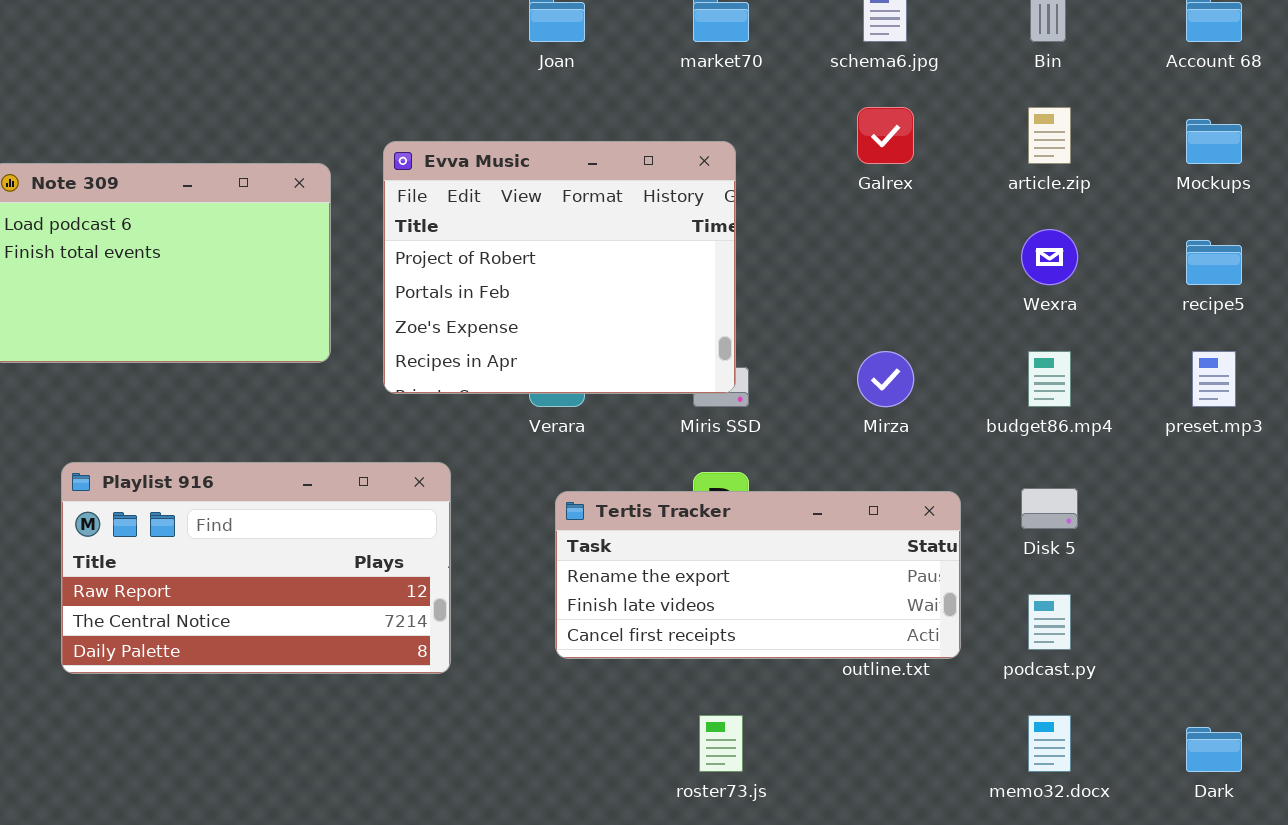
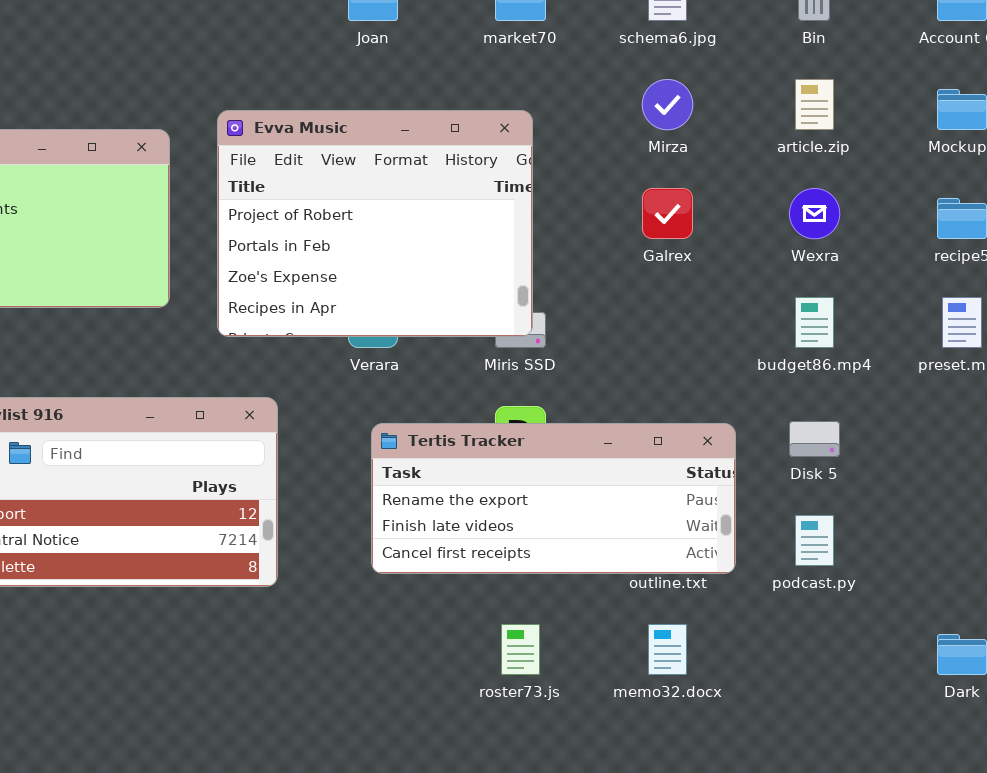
Galrex: [857,107,914,164] -> [642,188,693,239], moved
Mirza: [857,351,914,407] -> [642,79,693,130], moved
memo32.docx: [1028,715,1071,772] -> [648,624,687,675], moved

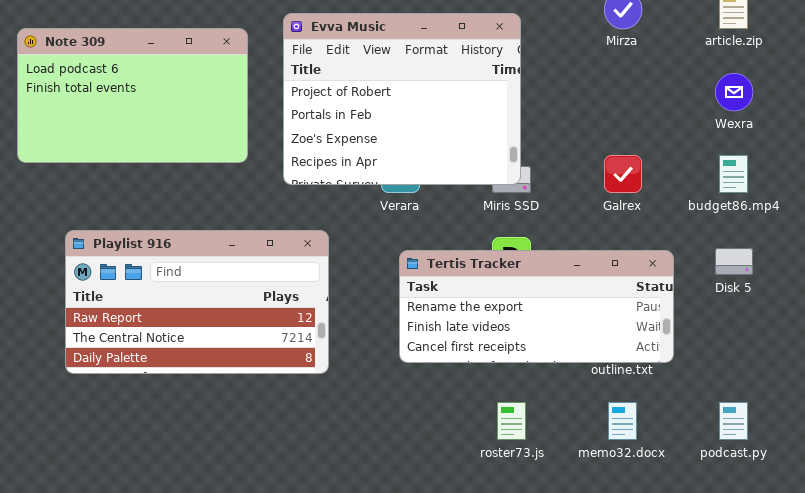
Galrex: [642,188,693,239] -> [604,155,642,193], moved
podcast.py: [795,515,834,566] -> [719,402,748,440], moved

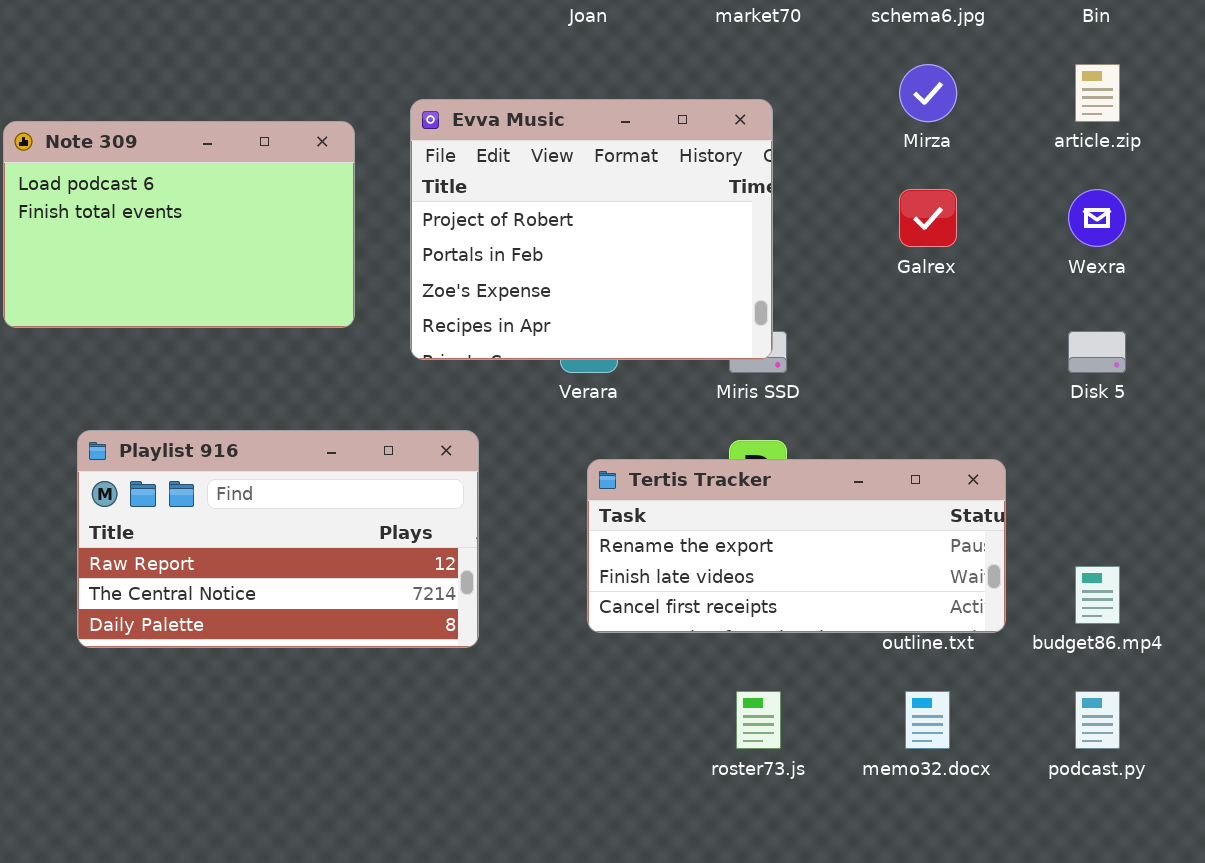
Galrex: [604,155,642,193] -> [899,189,957,247], moved
budget86.mp4: [719,155,748,193] -> [1075,566,1120,624], moved
Disk 5: [715,248,753,275] -> [1068,331,1126,373], moved

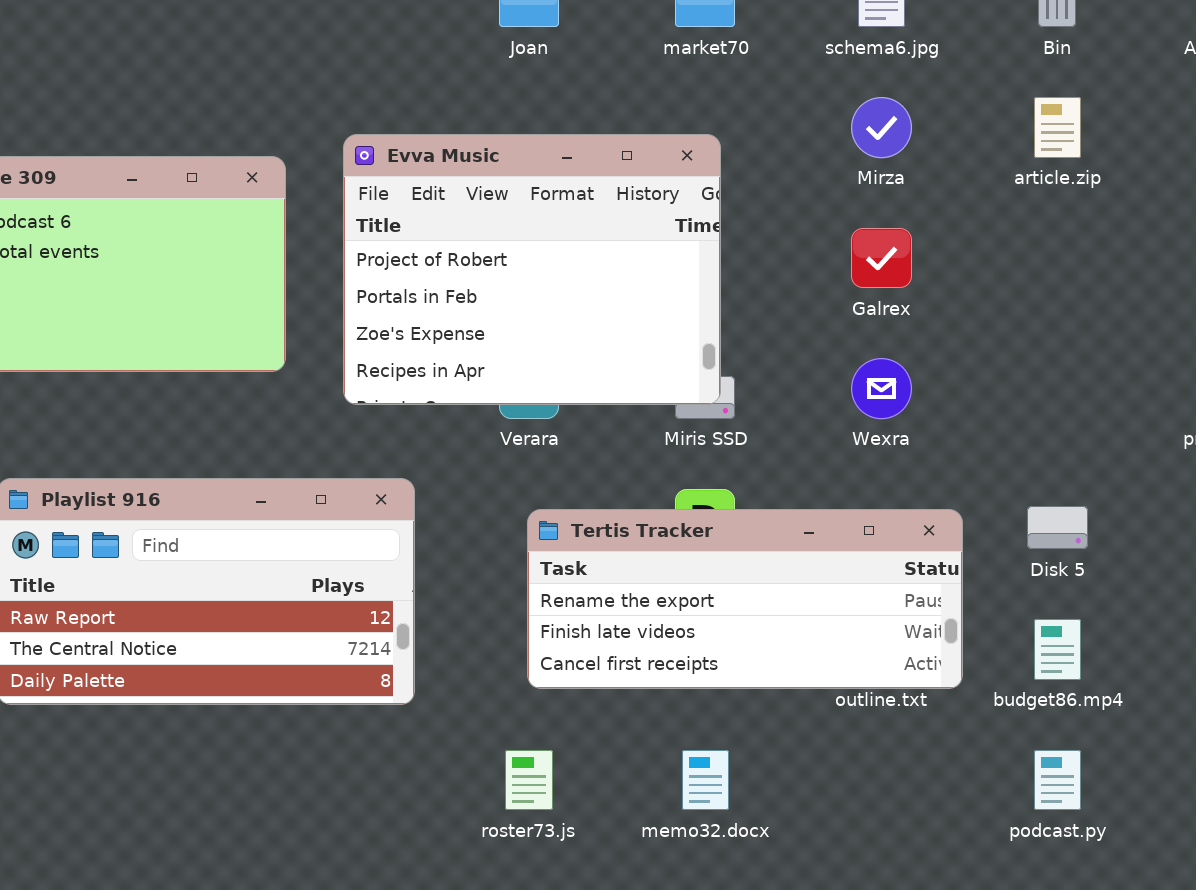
Wexra: [1068,189,1126,247] -> [851,358,912,419], moved
Disk 5: [1068,331,1126,373] -> [1027,506,1088,549], moved
roster73.js: [736,691,781,749] -> [505,750,553,810], moved
memo32.docx: [905,691,950,749] -> [682,750,729,810], moved

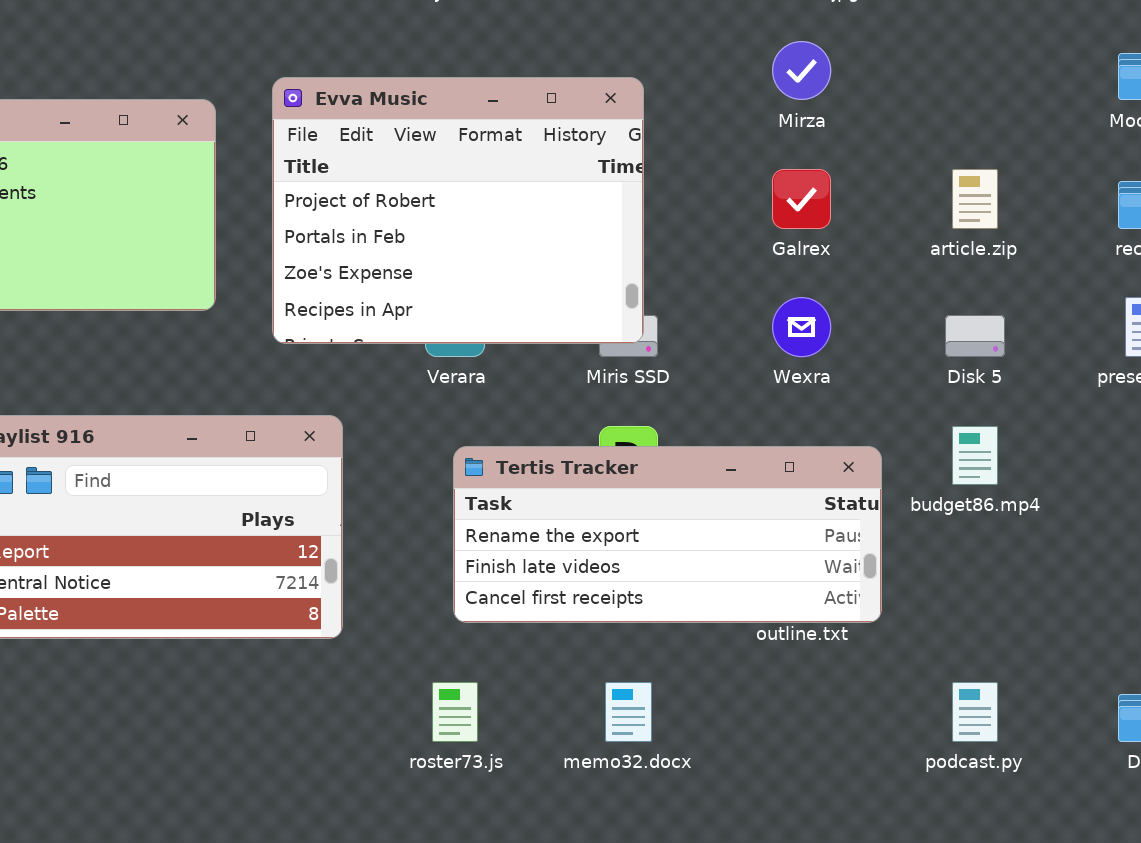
article.zip: [1034,97,1081,158] -> [952,169,998,229], moved
Disk 5: [1027,506,1088,549] -> [945,315,1005,357], moved
budget86.mp4: [1034,619,1081,680] -> [952,426,998,485], moved

